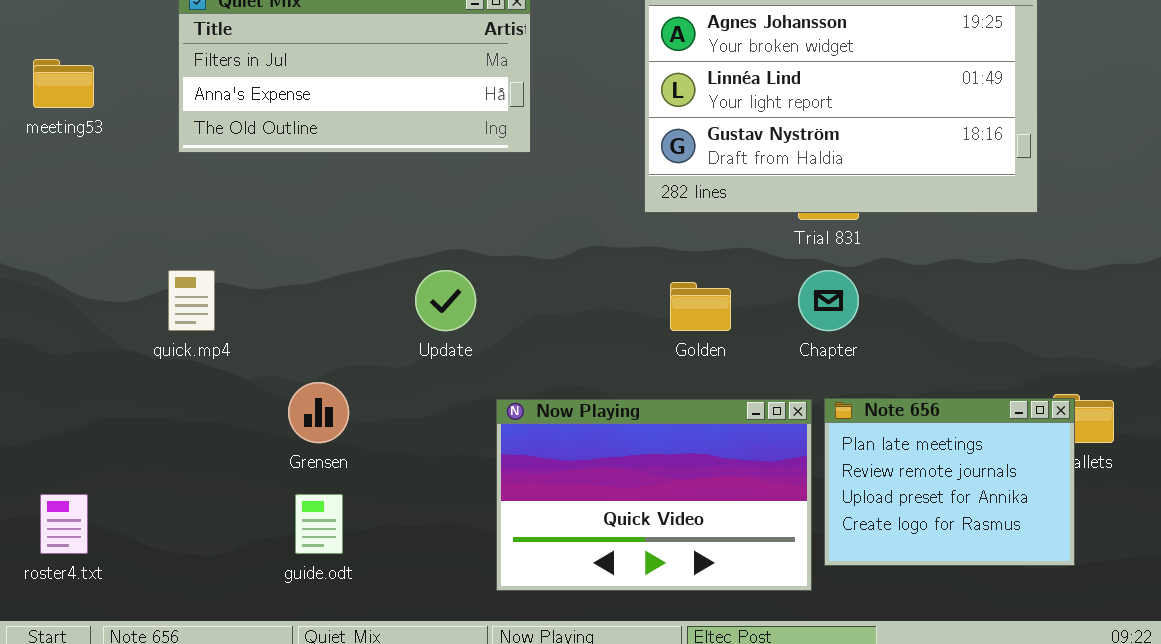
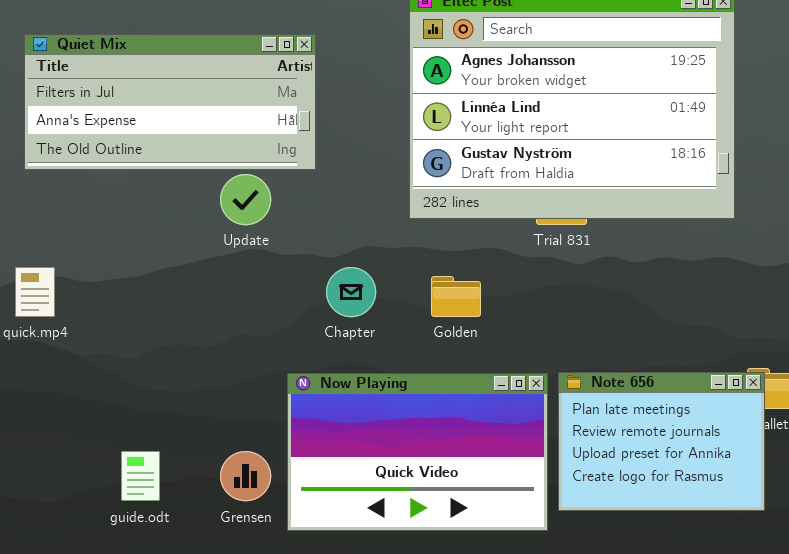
Update: [415,270,476,331] -> [220,174,271,225], moved
Chapter: [798,270,859,331] -> [326,267,376,317], moved
Grensen: [288,382,349,443] -> [220,451,271,501], moved

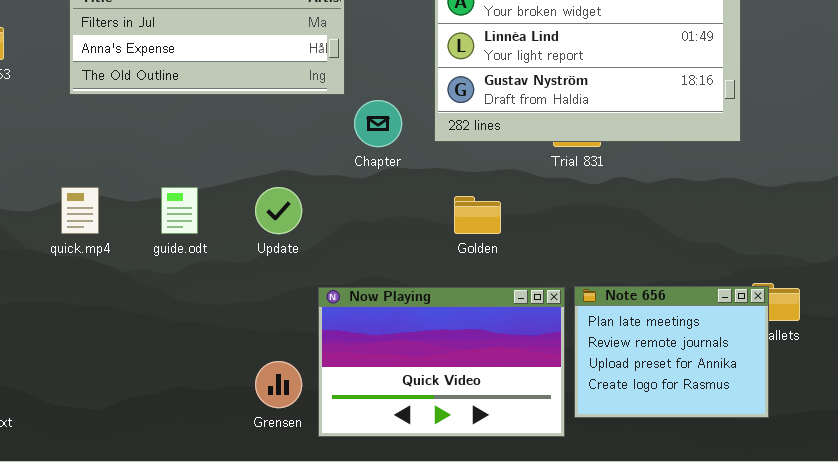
Update: [220,174,271,225] -> [255,187,302,234], moved
Chapter: [326,267,376,317] -> [354,100,402,147], moved
guide.odt: [121,451,160,501] -> [161,187,198,234], moved

